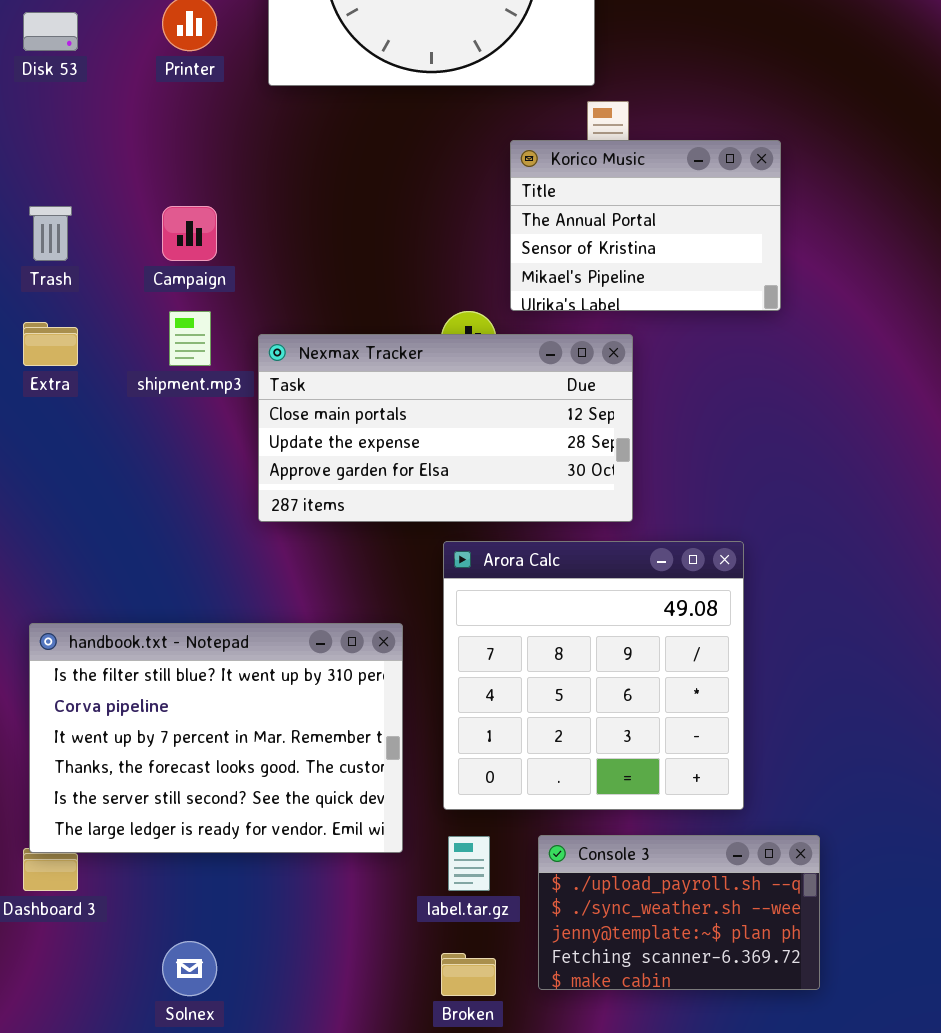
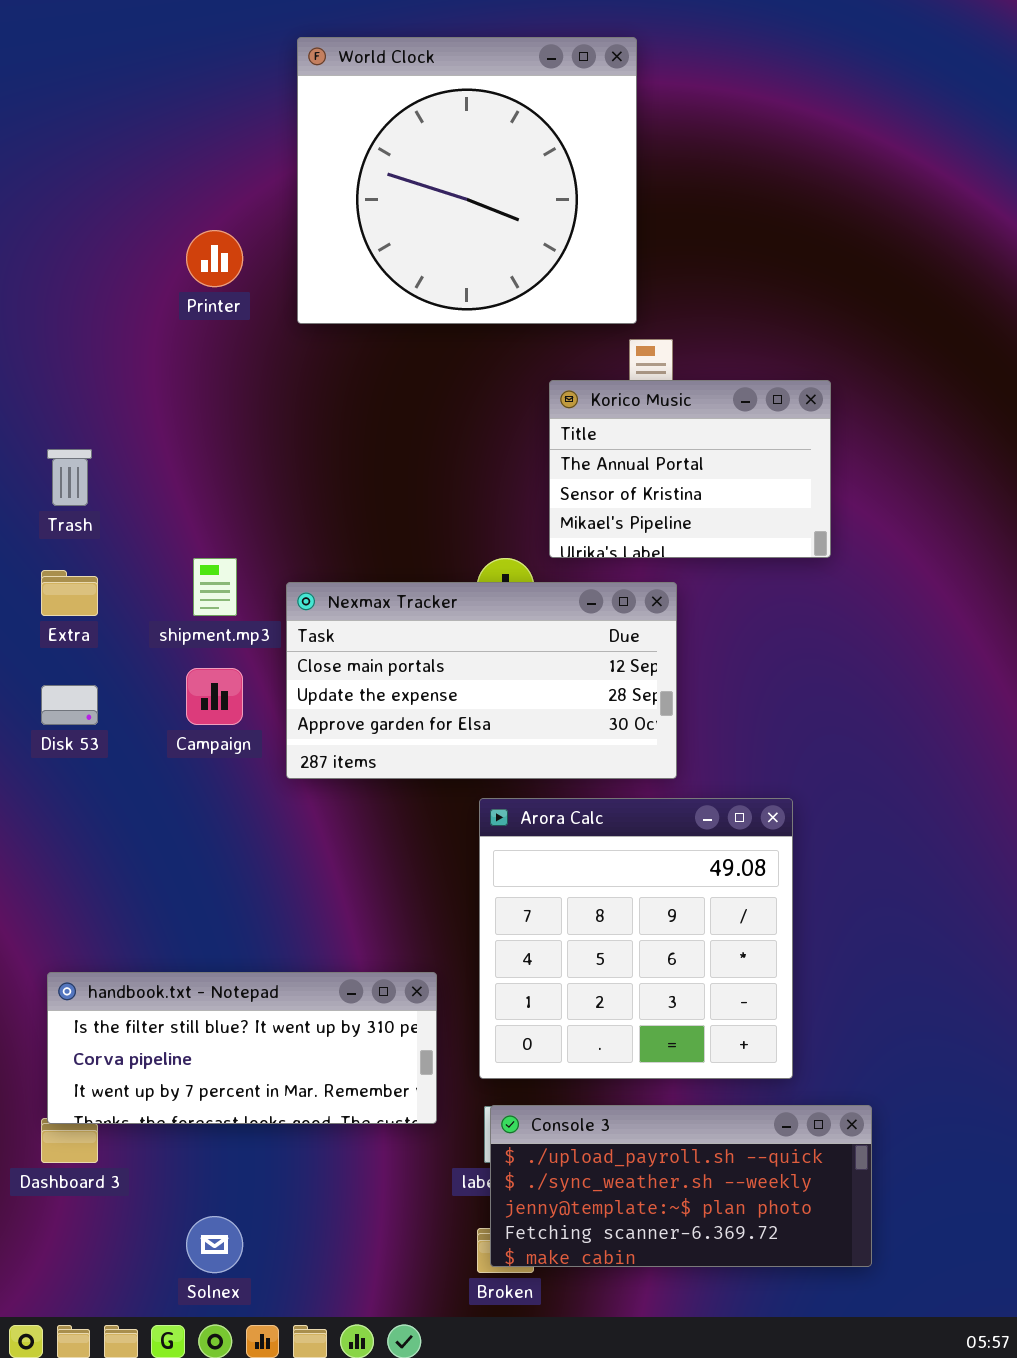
Disk 53: [23,12,78,51] -> [41,685,98,725], moved
Campaign: [162,206,217,261] -> [186,668,243,725], moved
handbook.txt - Notepad: [29,623,403,853] -> [47,972,437,1124], resized
Console 3: [538,835,820,990] -> [490,1105,872,1267], resized

